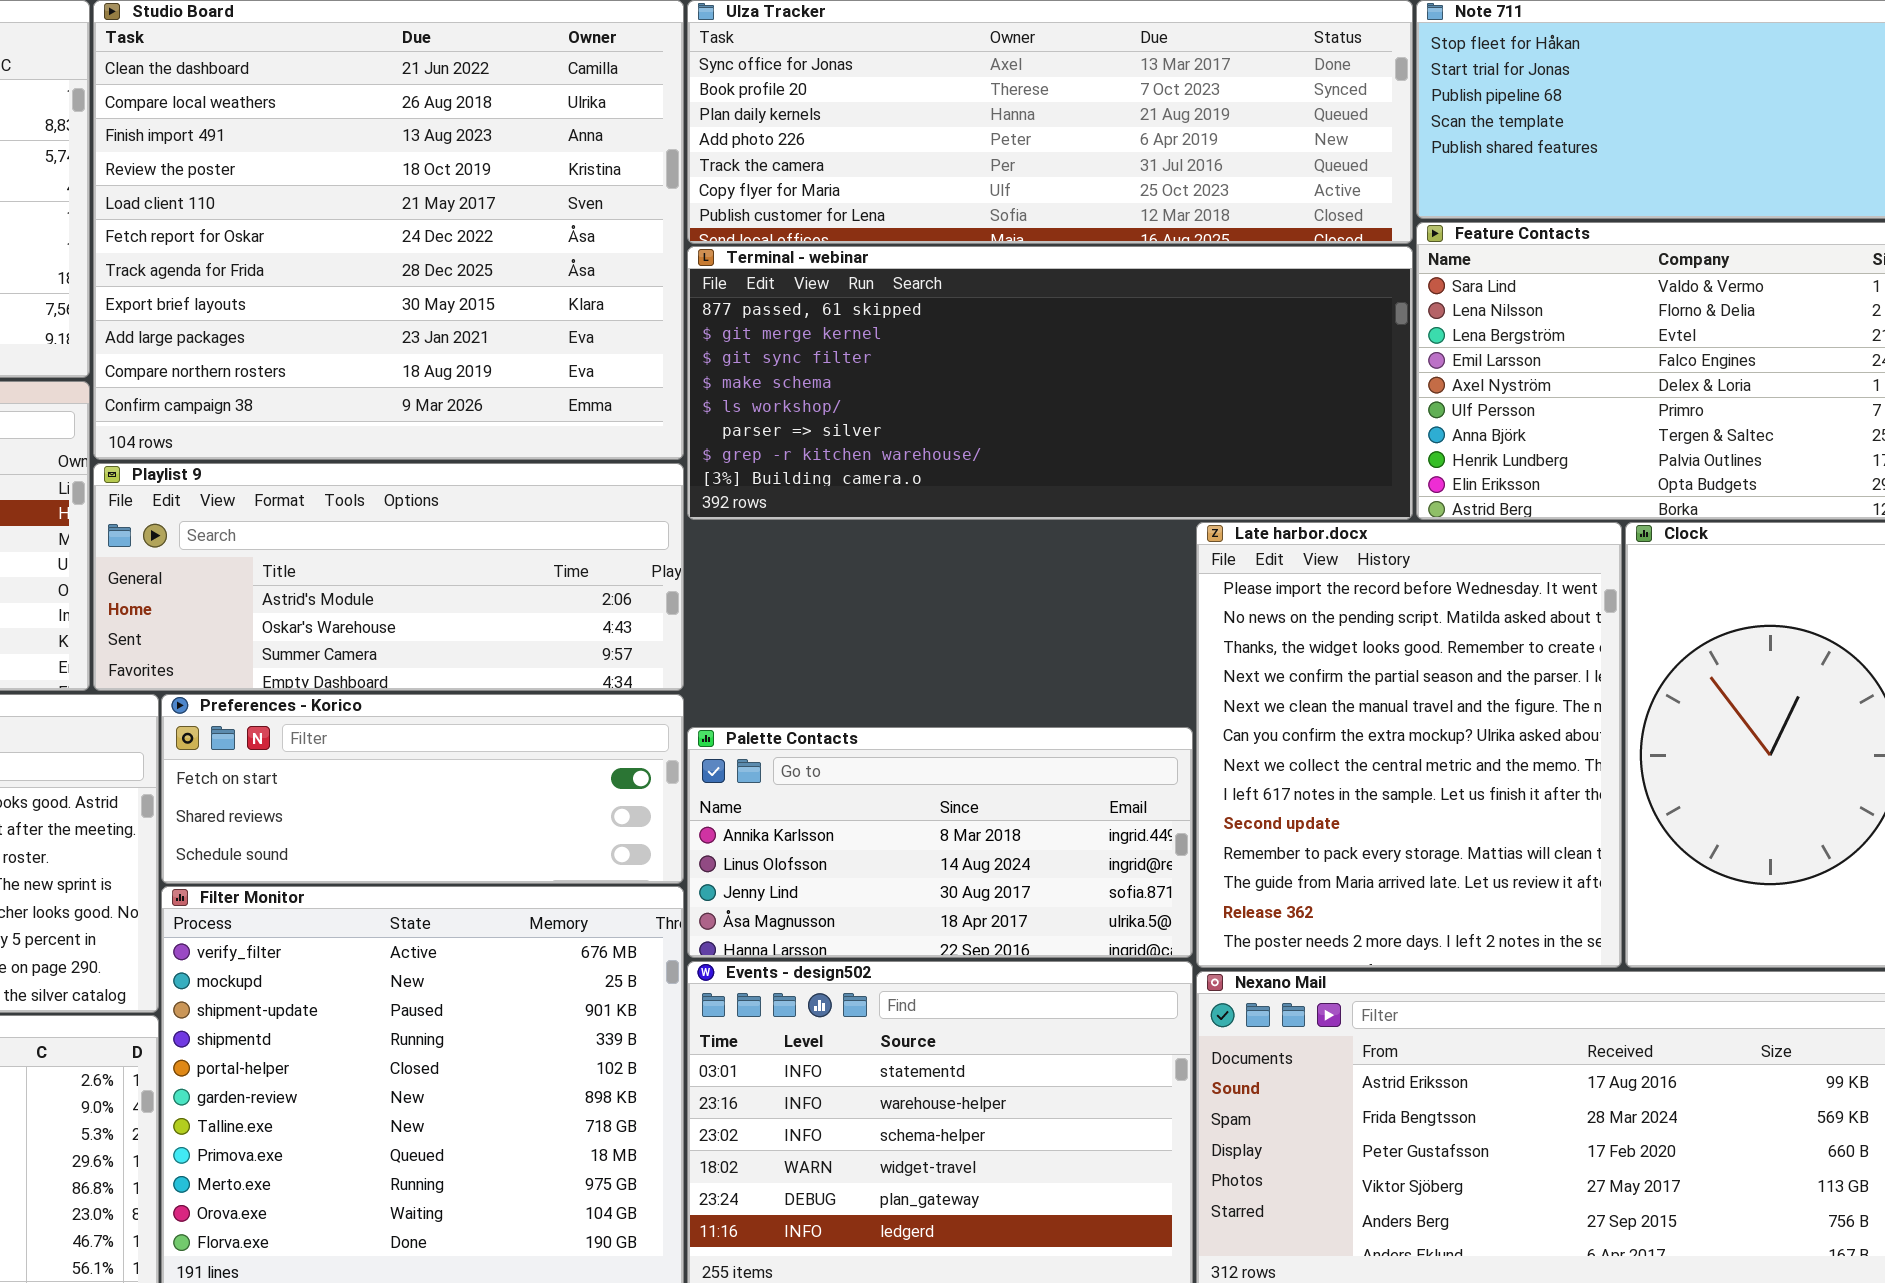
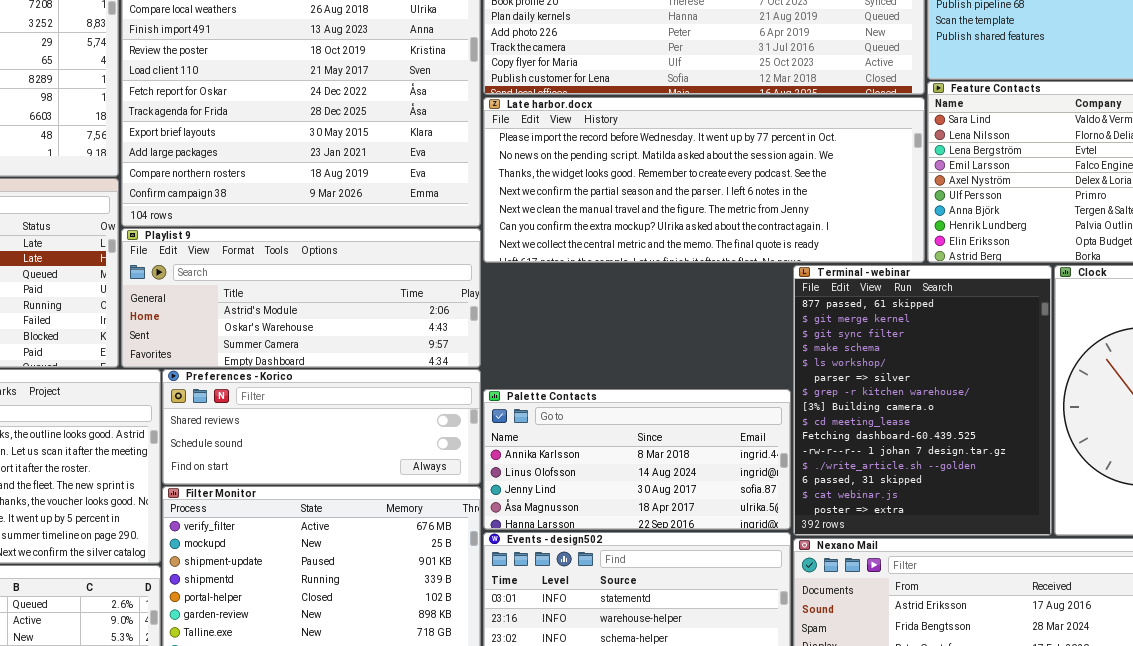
Terminal - webinar: [687,246,1413,520] -> [793,265,1052,536], moved, resized
Late harbor.docx: [1196,522,1622,968] -> [483,97,925,263], moved, resized
Preferences - Korico: [161,694,684,884] -> [162,369,481,485], scrolled down 1 row

